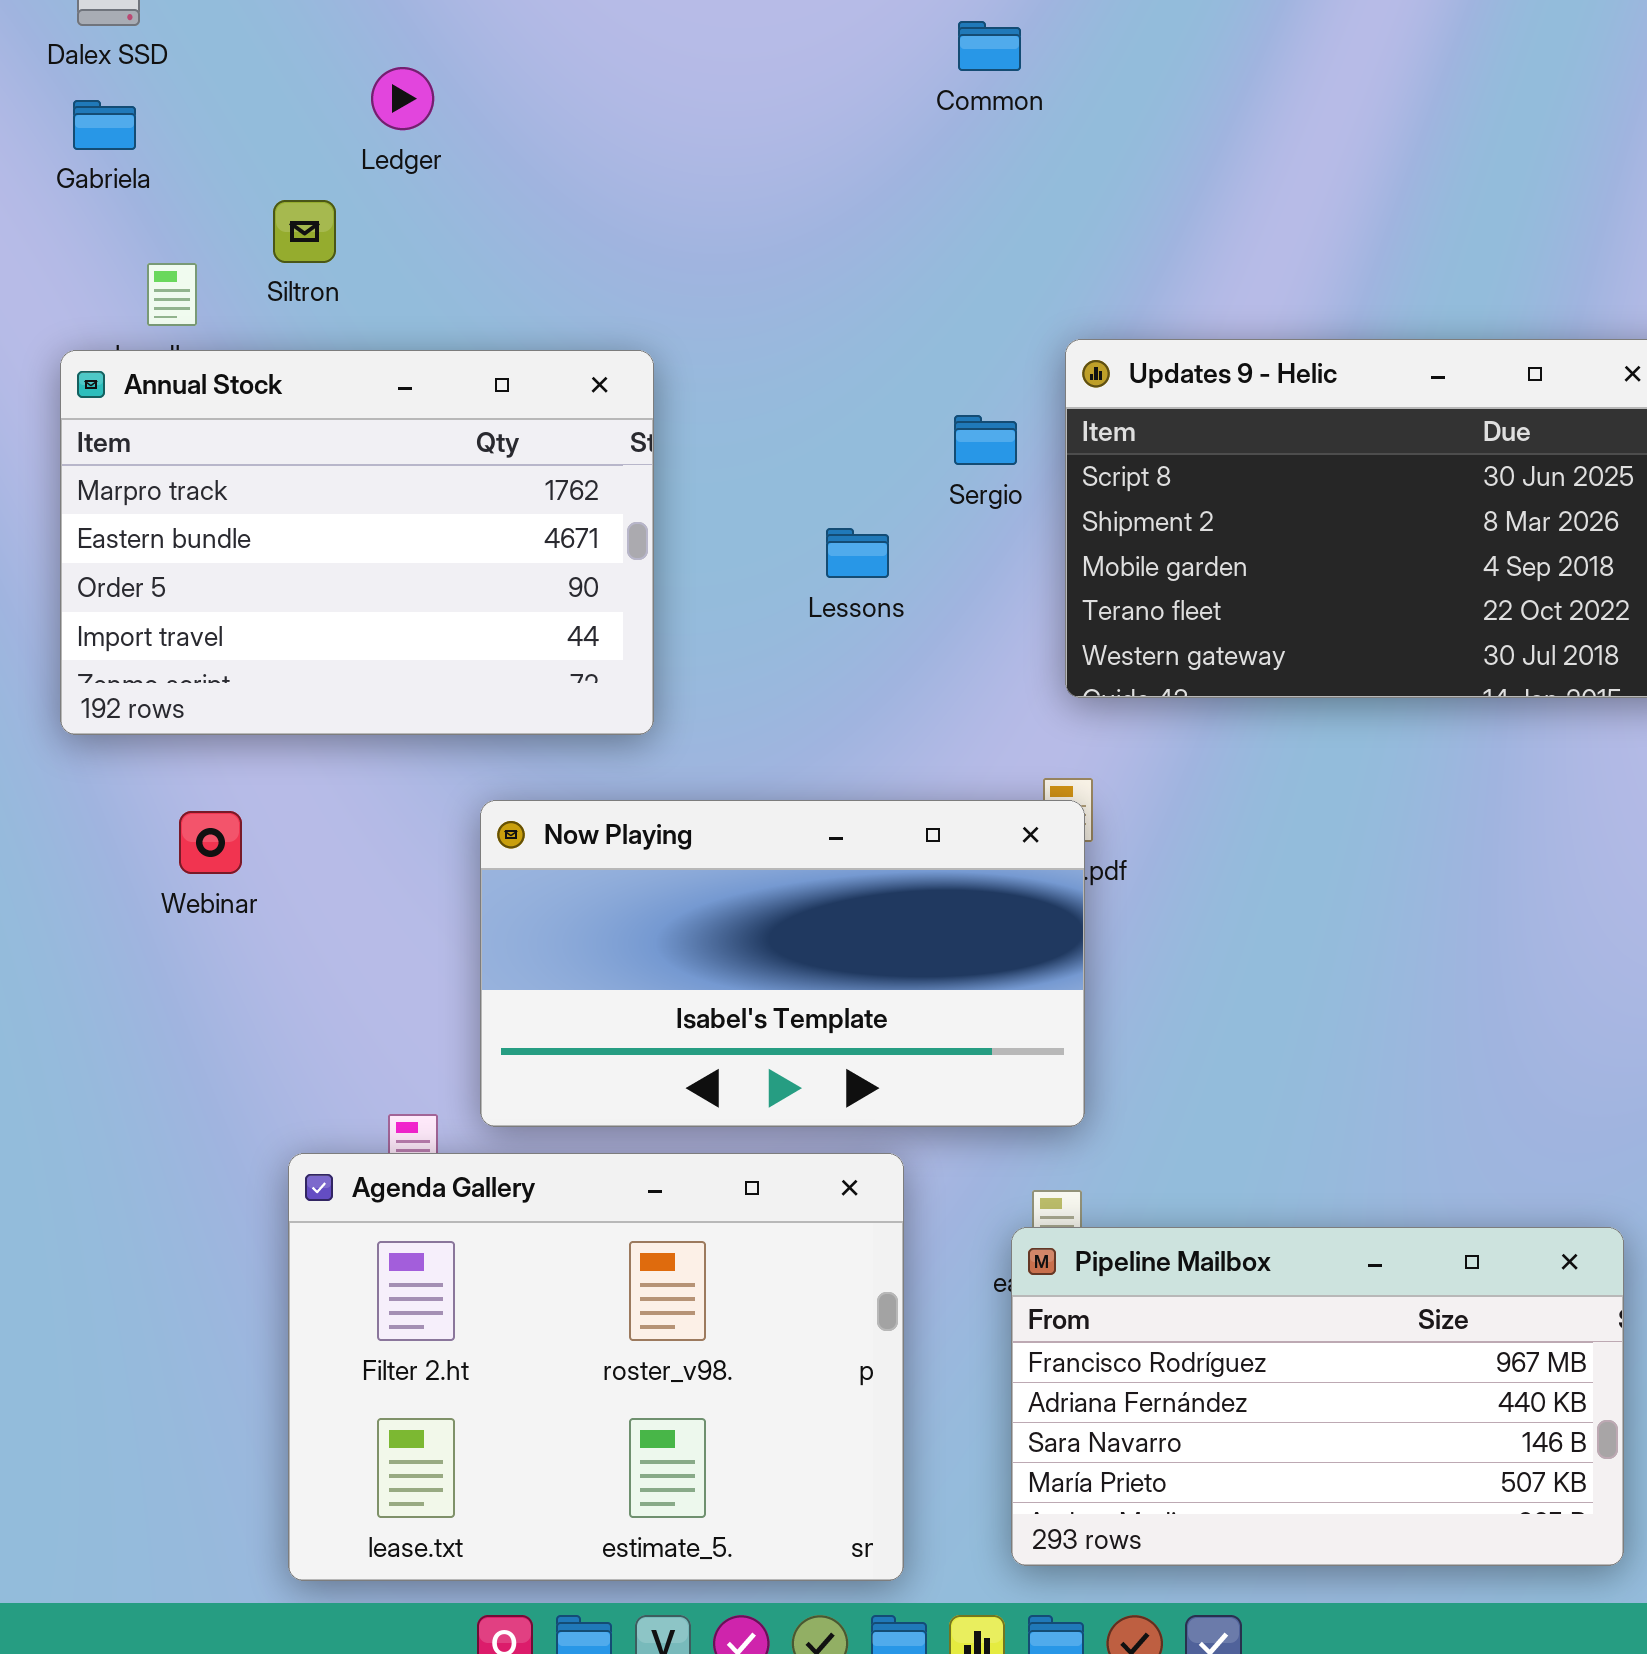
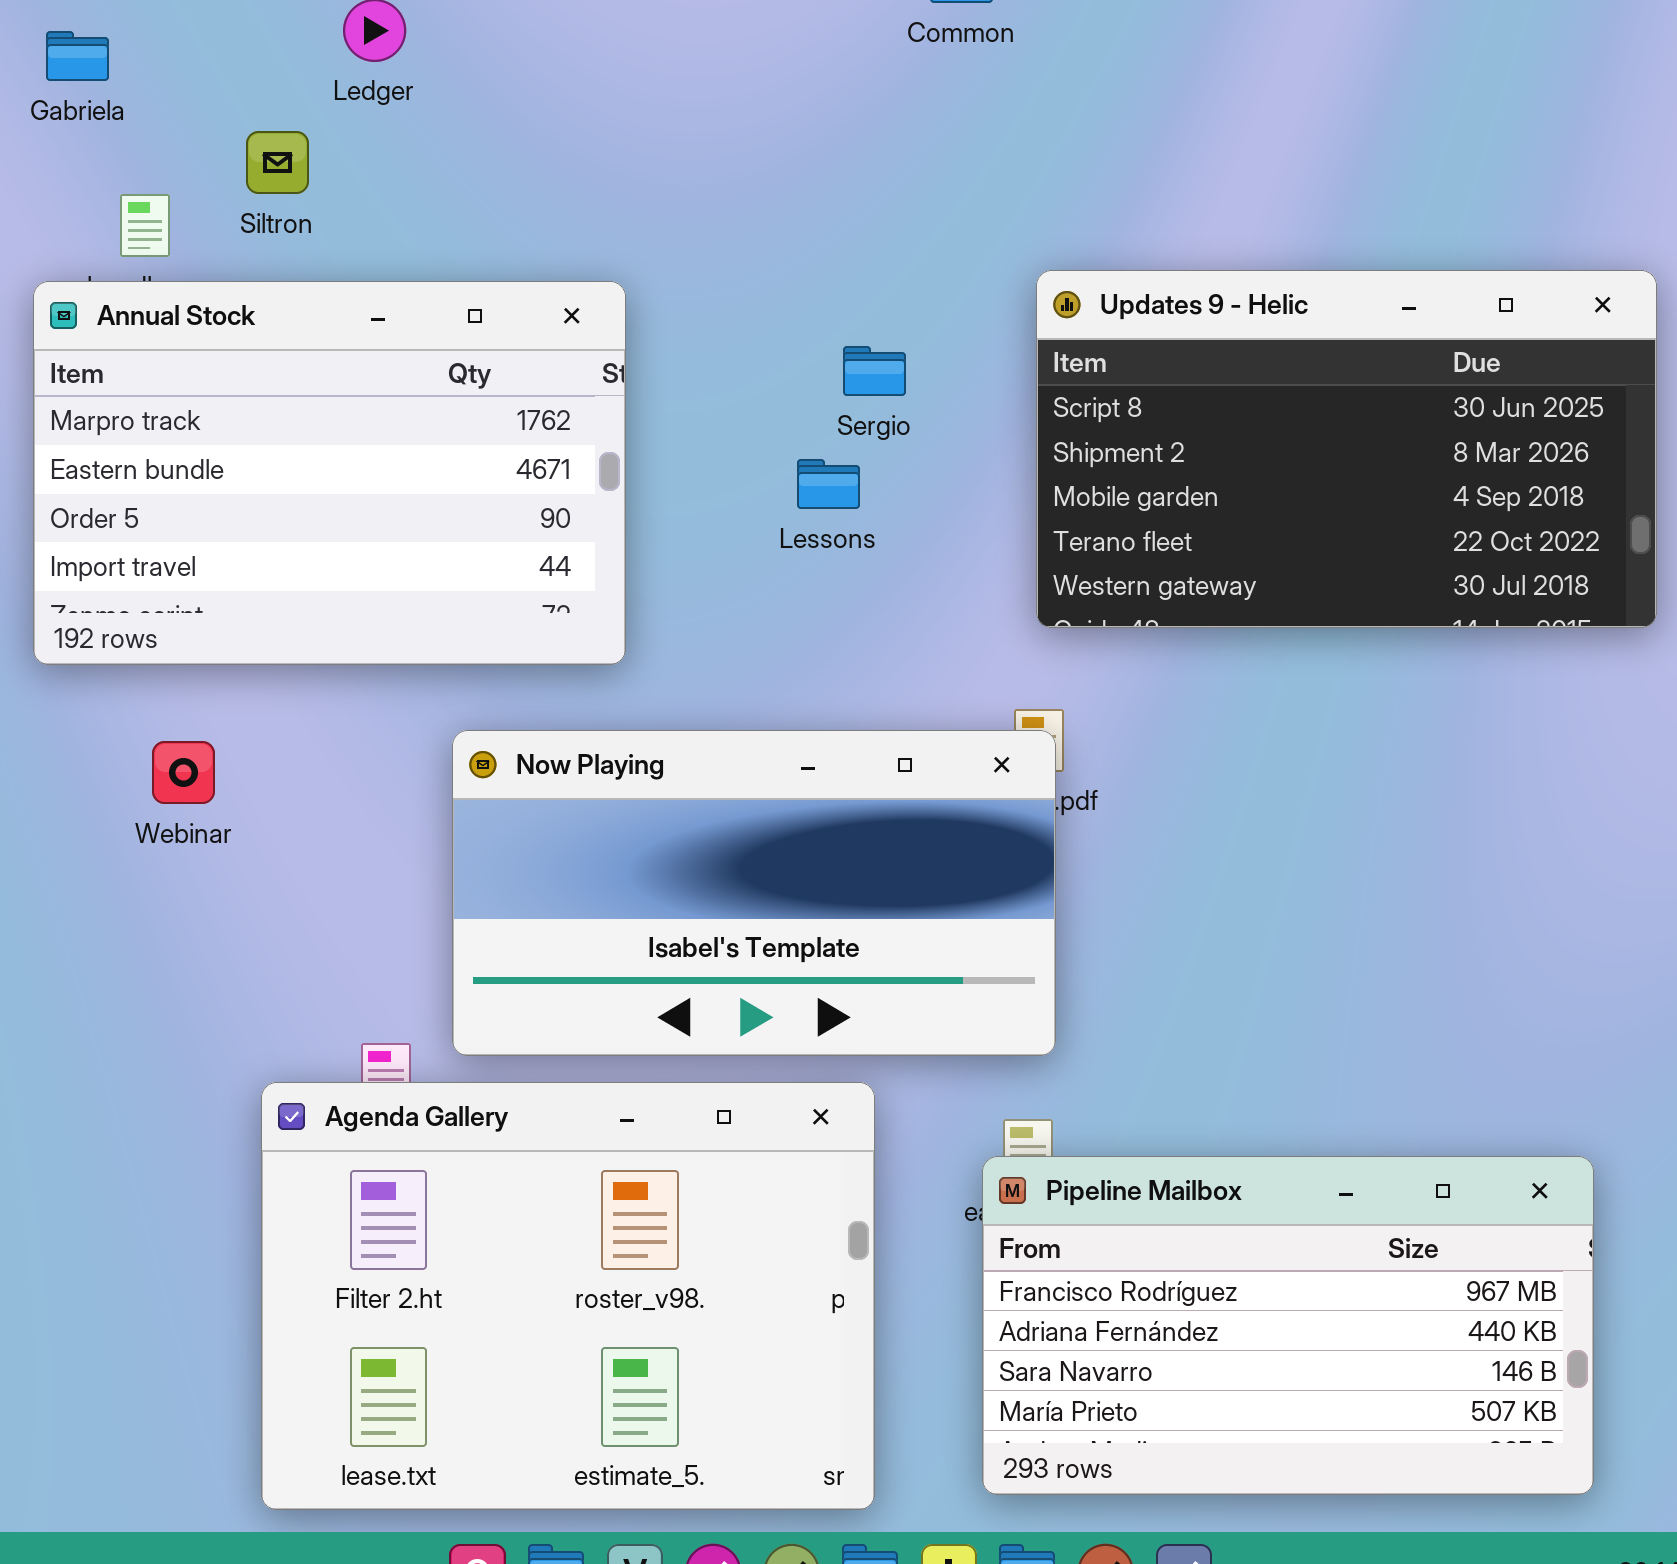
Sergio: [954,415,1017,465] -> [843,346,906,396], moved

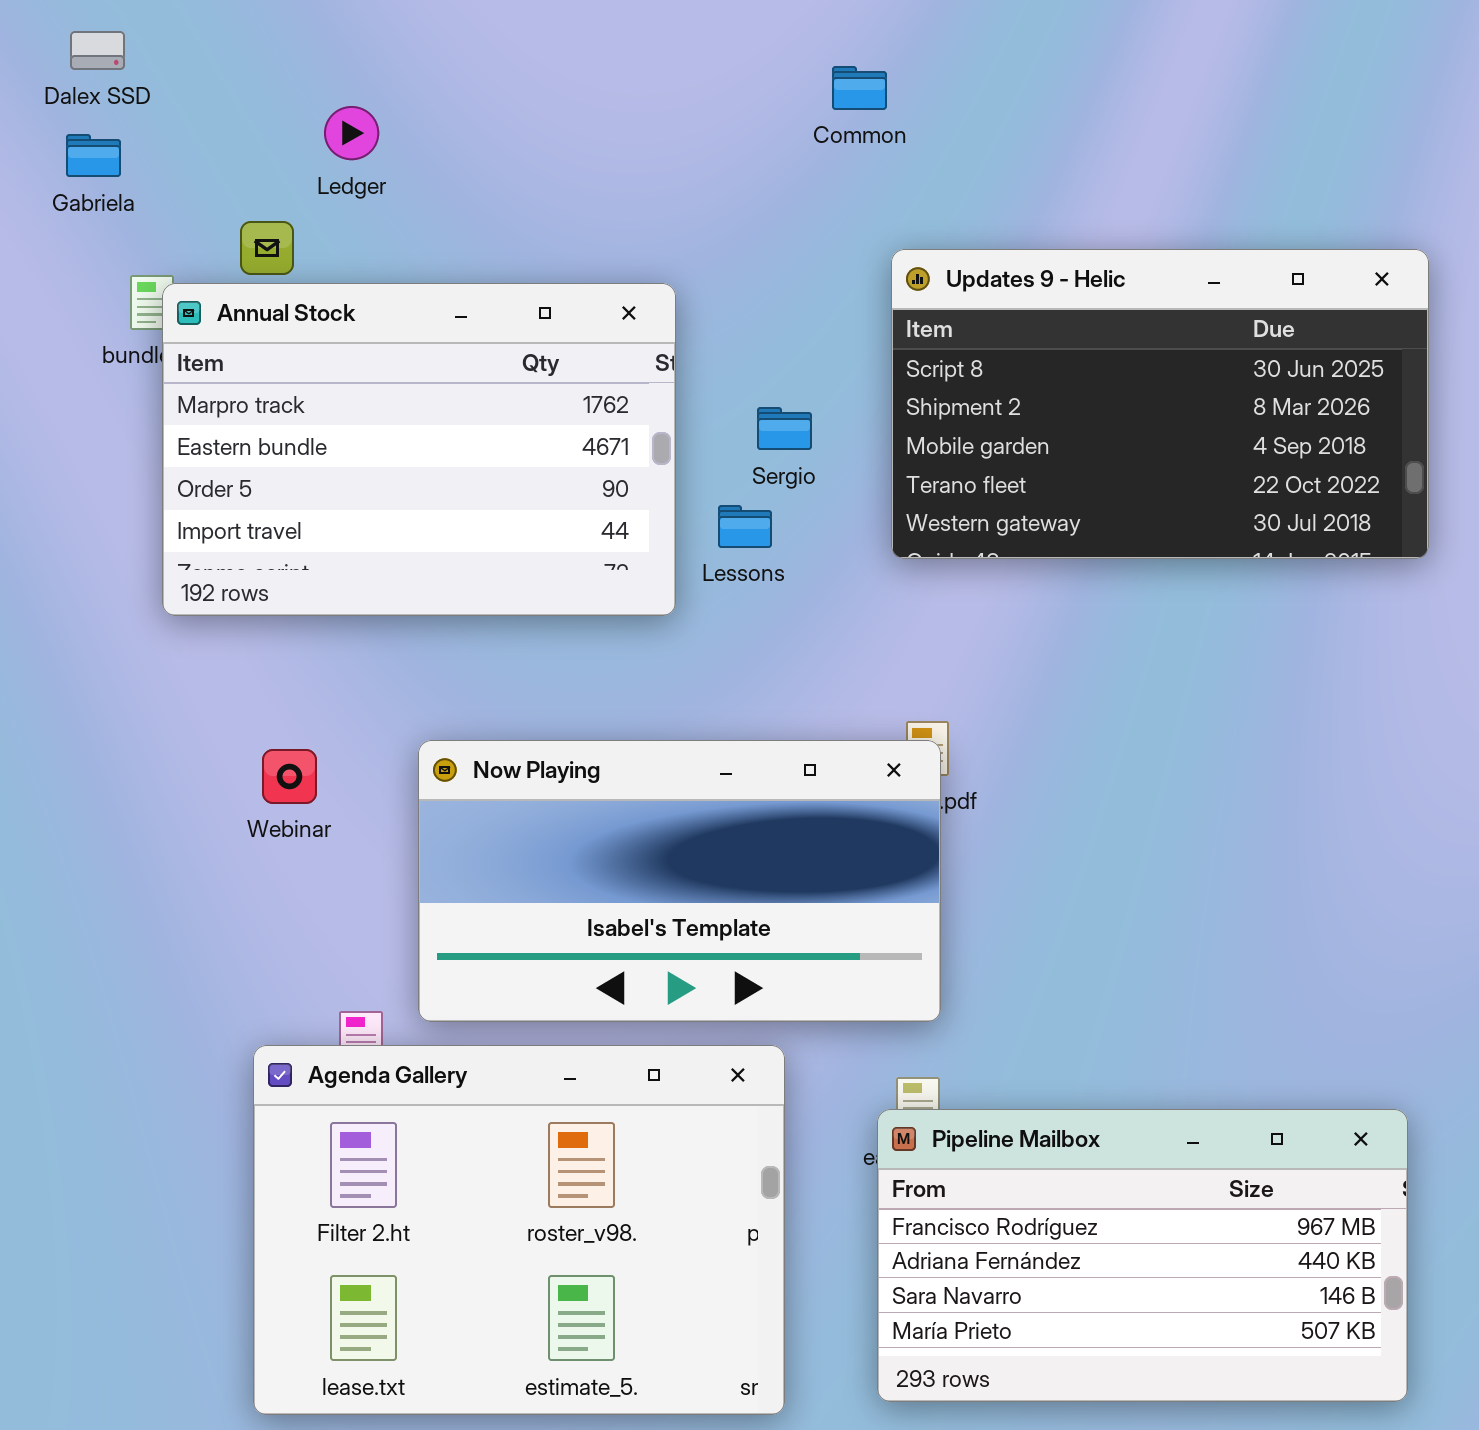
Updates 9 - Helic: [1036,270,1657,628] -> [891,249,1429,559], moved
Annual Stock: [33,281,626,665] -> [162,283,676,616], moved
Webinar: [152,741,215,804] -> [262,749,317,804], moved

